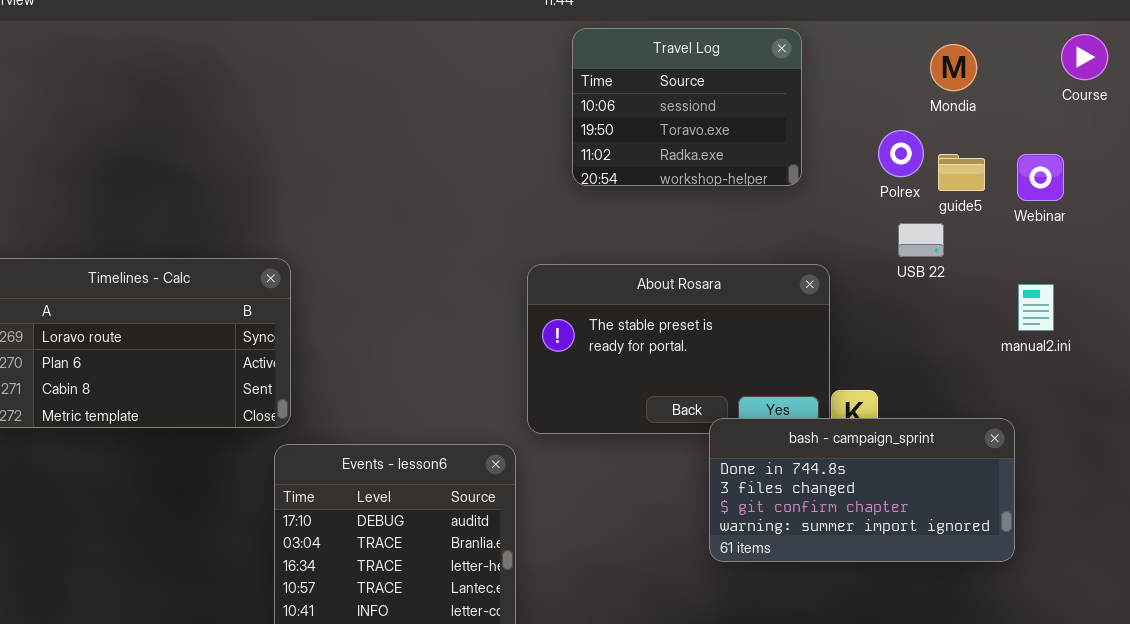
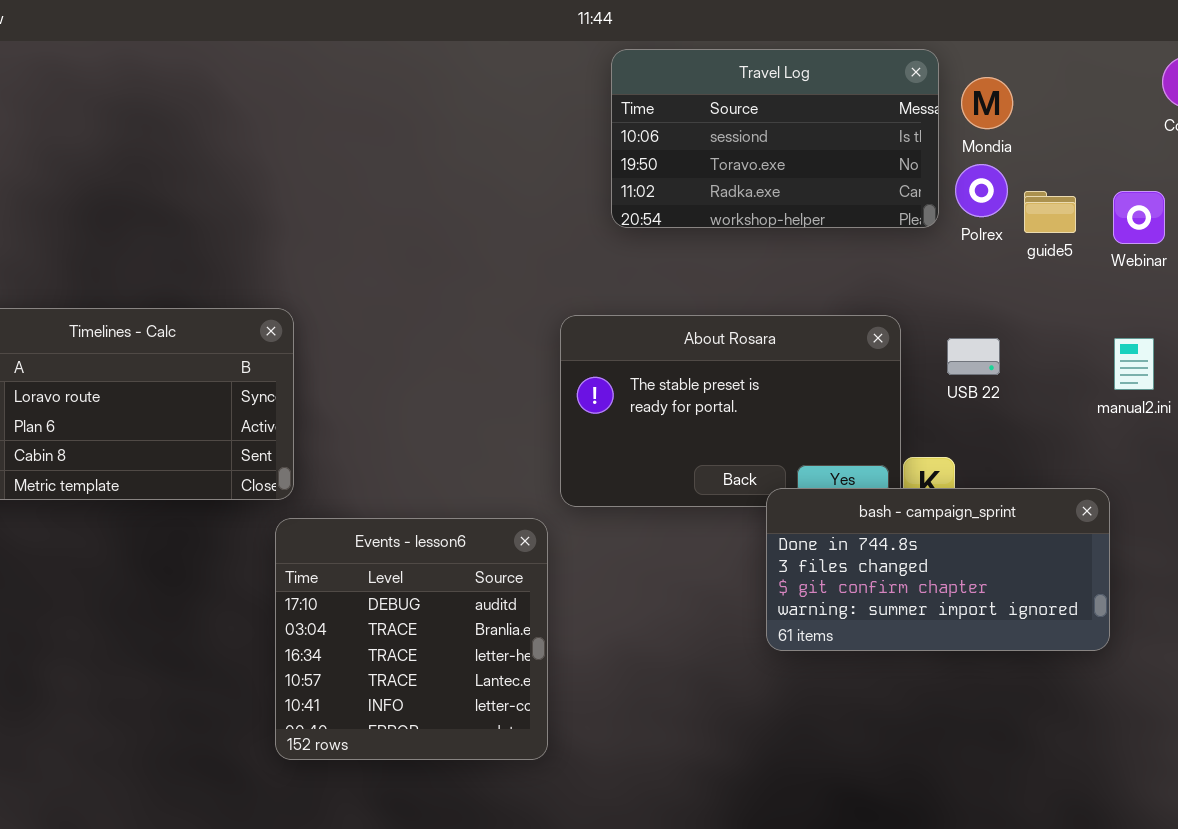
Travel Log: [572,28,802,186] -> [611,49,939,228], resized
Mondia: [930,44,977,91] -> [961,77,1013,129], moved
USB 22: [898,223,944,257] -> [947,338,1000,375], moved

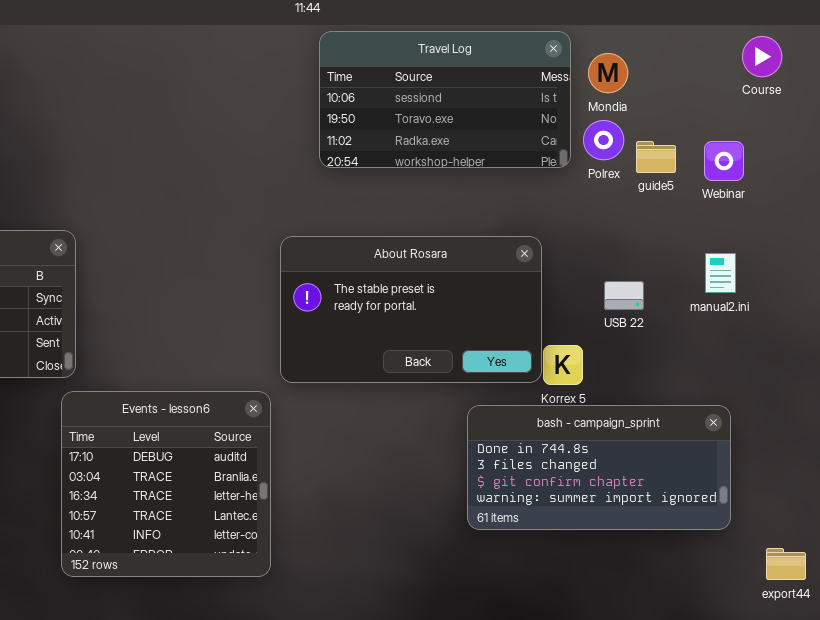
USB 22: [947,338,1000,375] -> [604,281,644,310], moved
bash - campaign_sprint: [766,488,1110,651] -> [467,405,731,530], moved

